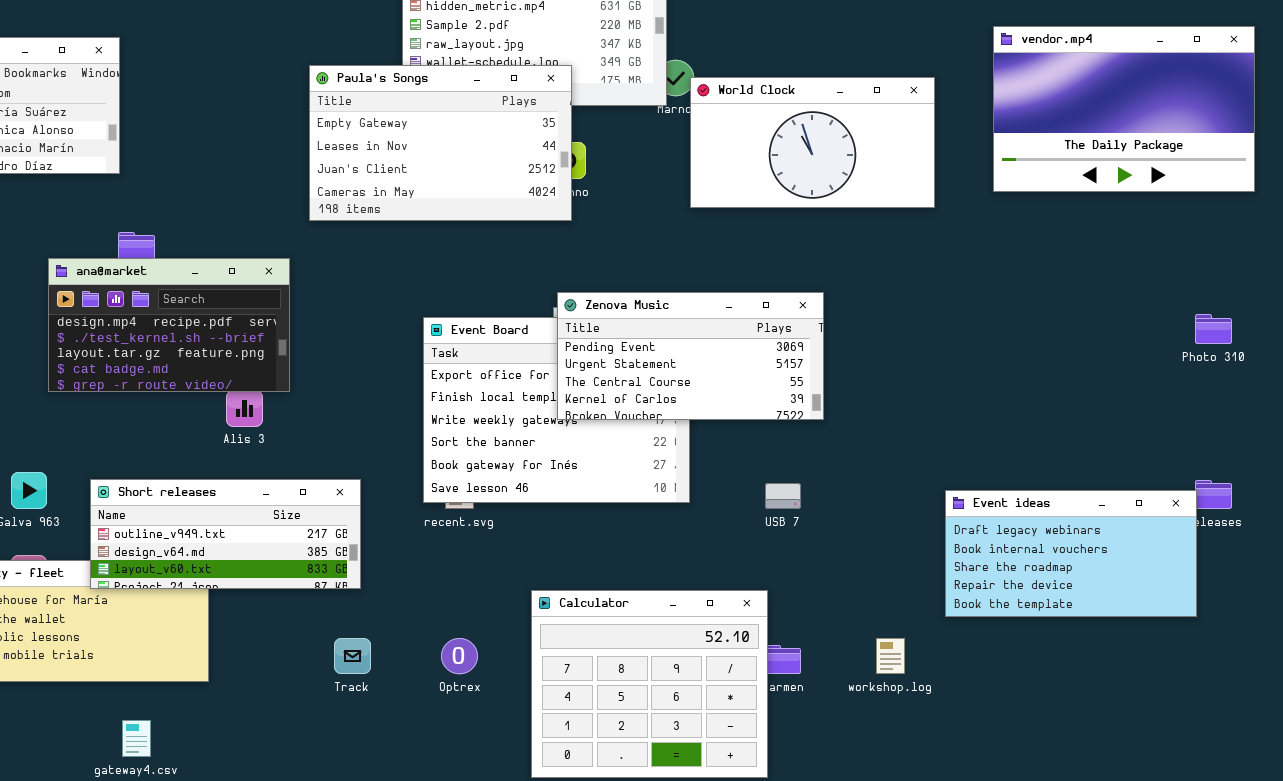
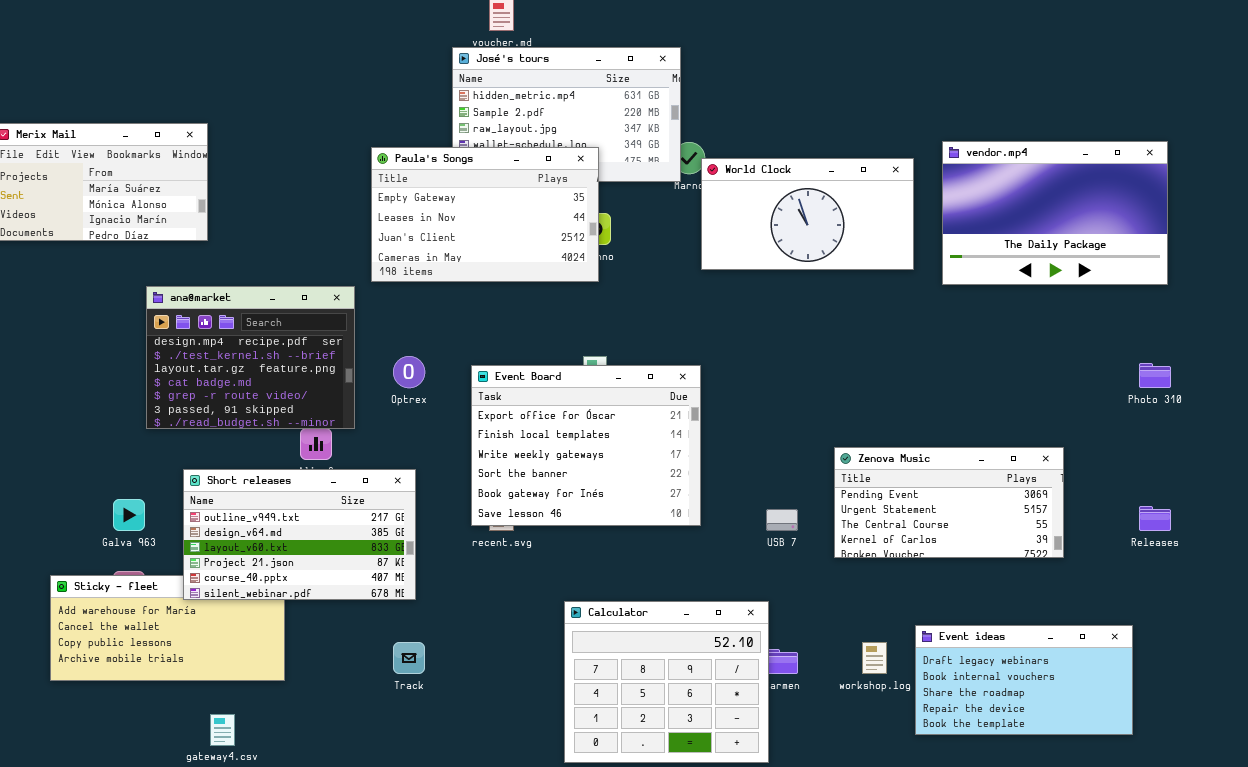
vendor.mp4: [993,26,1255,192] -> [942,141,1168,285], moved
ana@market: [48,258,290,392] -> [146,286,355,429], resized
Zenova Music: [557,292,824,420] -> [834,447,1064,558], moved
Short releases: [90,479,361,589] -> [183,469,416,600], resized
Event ideas: [945,490,1197,617] -> [915,625,1133,735], moved
Optrex: [441,638,478,674] -> [393,356,425,388], moved

